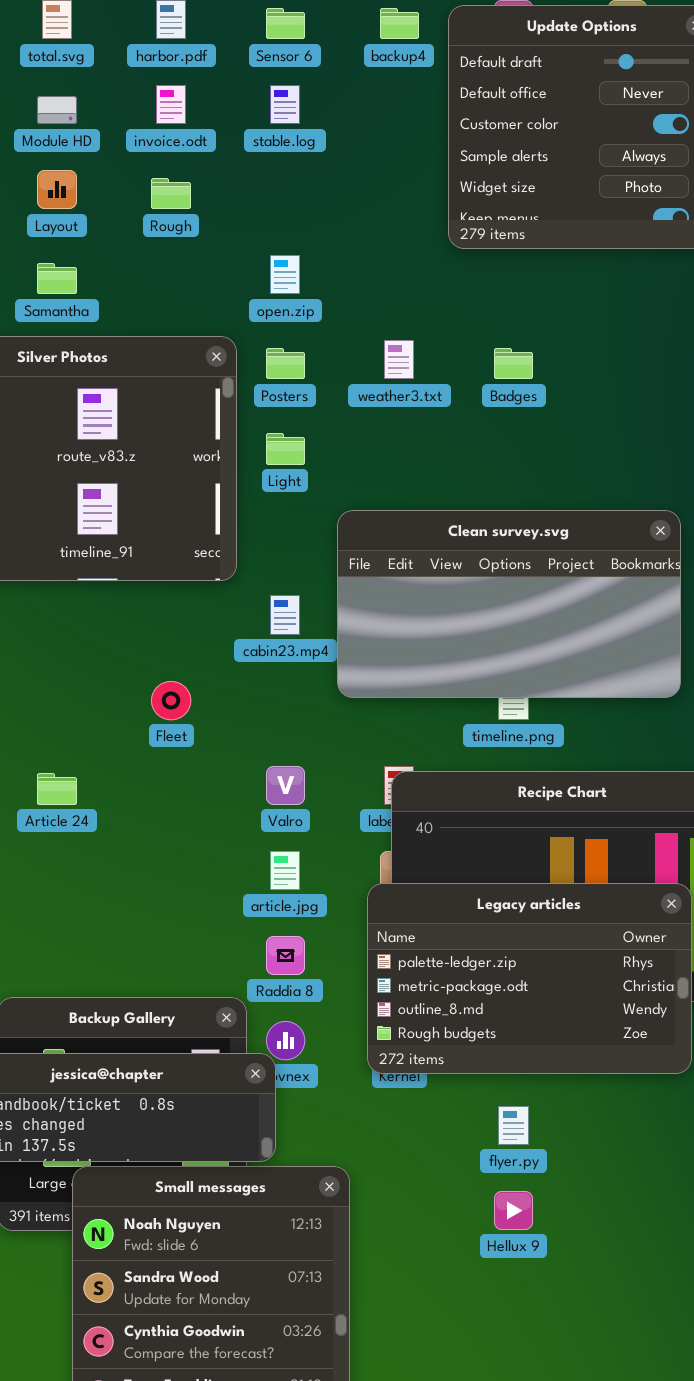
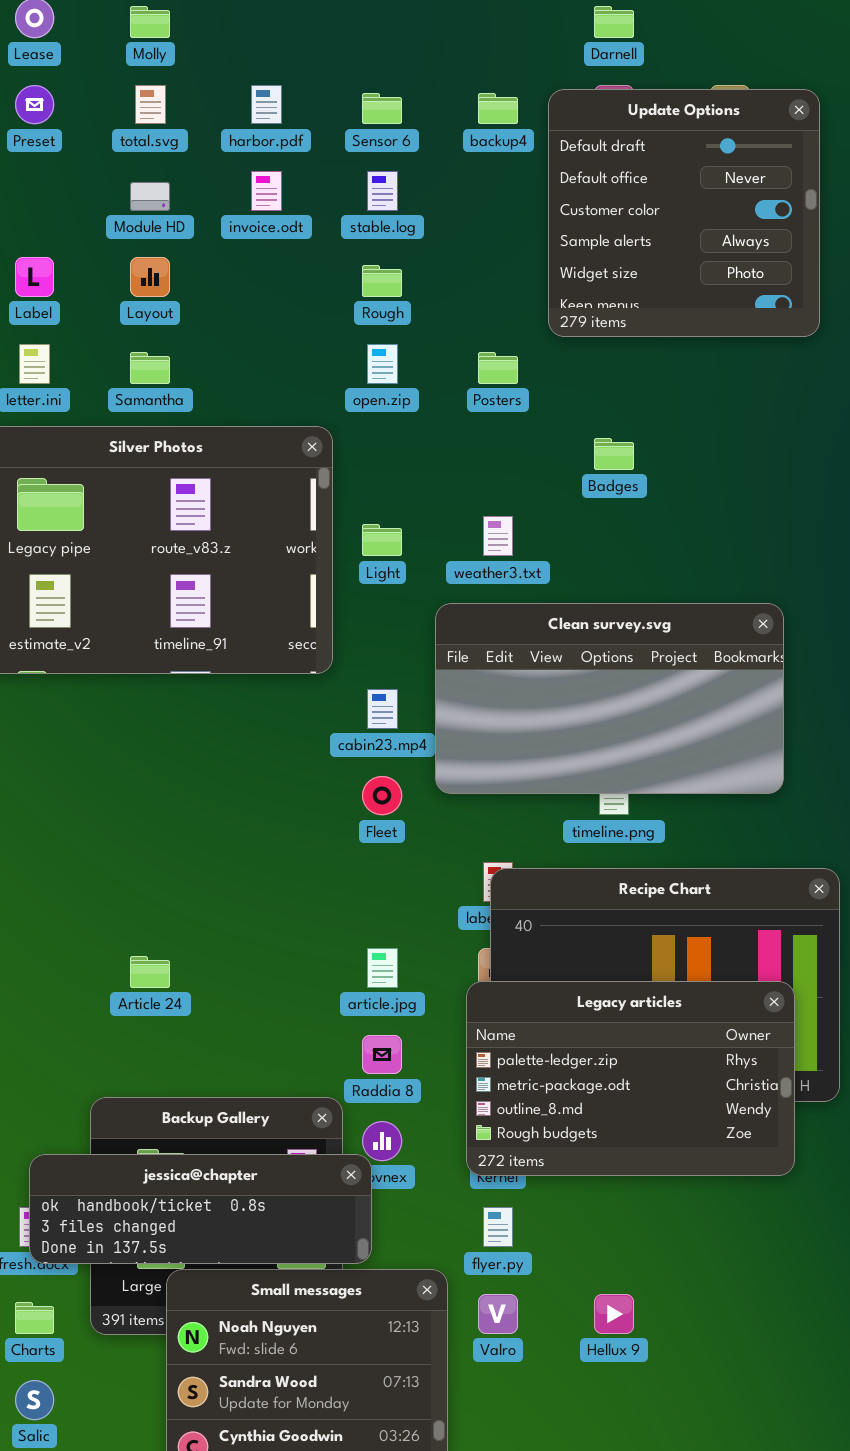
Rough: [151,178,191,209] -> [362,265,402,297], moved
weather3.txt: [384,340,414,379] -> [483,516,513,556], moved
Posters: [266,348,305,379] -> [478,352,518,384], moved
Fleet: [151,681,191,720] -> [362,776,402,815], moved
Valro: [266,766,305,805] -> [478,1294,518,1334], moved
Article 24: [37,773,77,805] -> [130,956,170,988], moved
flyer.py: [498,1106,529,1145] -> [483,1207,513,1247], moved

